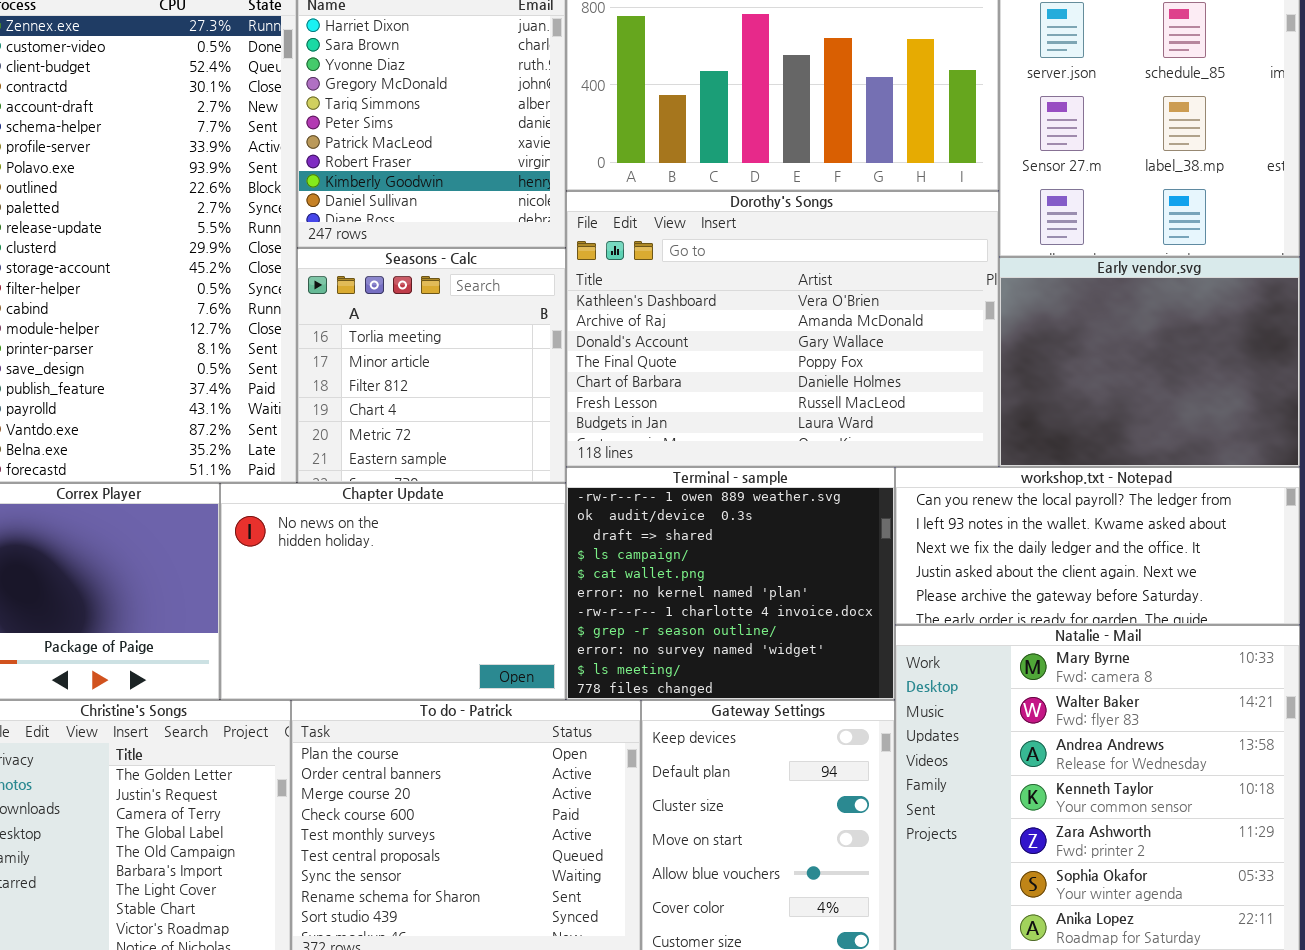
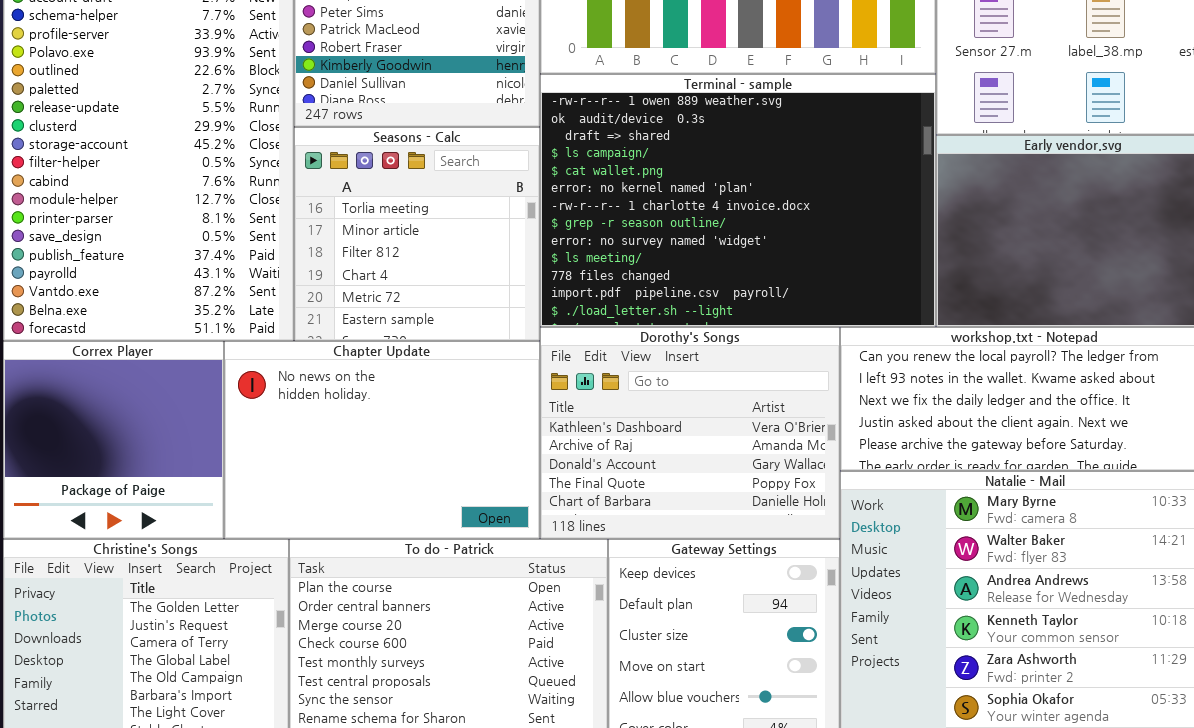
Dorothy's Songs: [566,191,999,467] -> [540,327,840,539], moved, resized
Terminal - sample: [566,467,895,700] -> [540,74,936,327], moved, resized

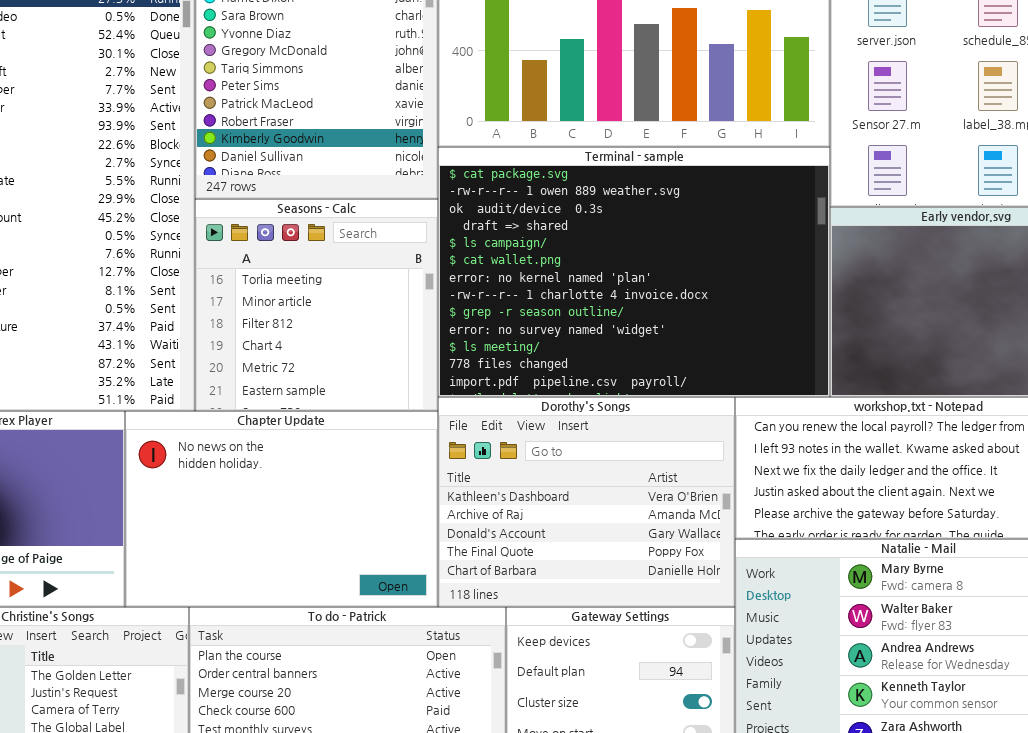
Terminal - sample: [540,74,936,327] -> [438,147,830,397], scrolled up 1 row

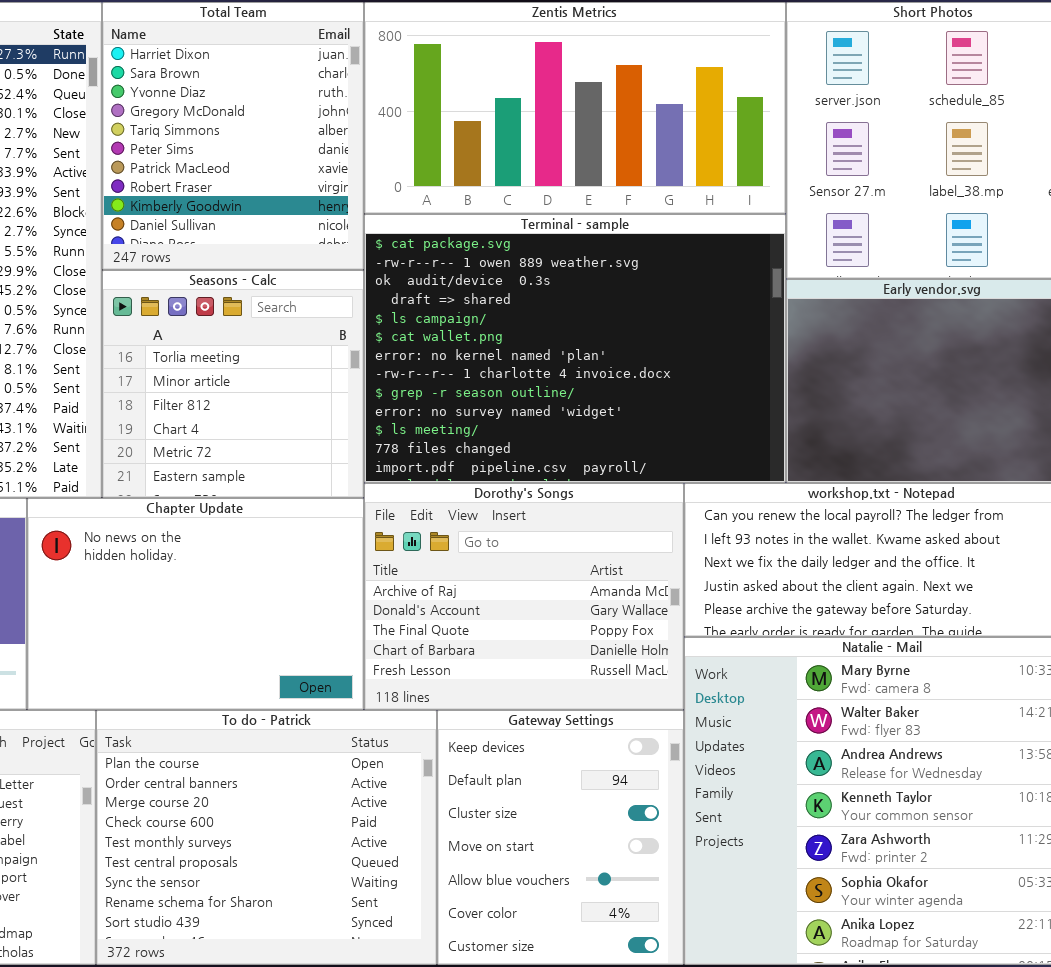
Dorothy's Songs: [438,397,735,607] -> [364,483,684,710], scrolled down 1 row

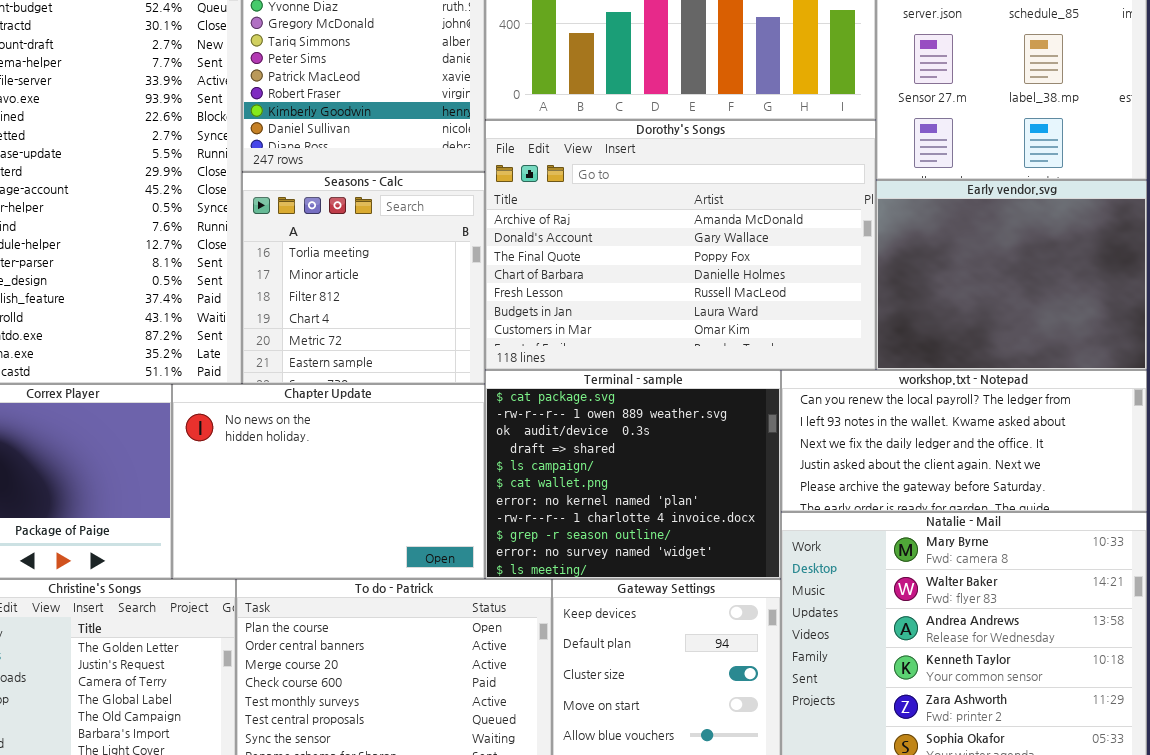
Terminal - sample: [364,214,786,483] -> [485,370,781,579], moved, resized
Dorothy's Songs: [364,483,684,710] -> [485,120,876,370], moved, resized

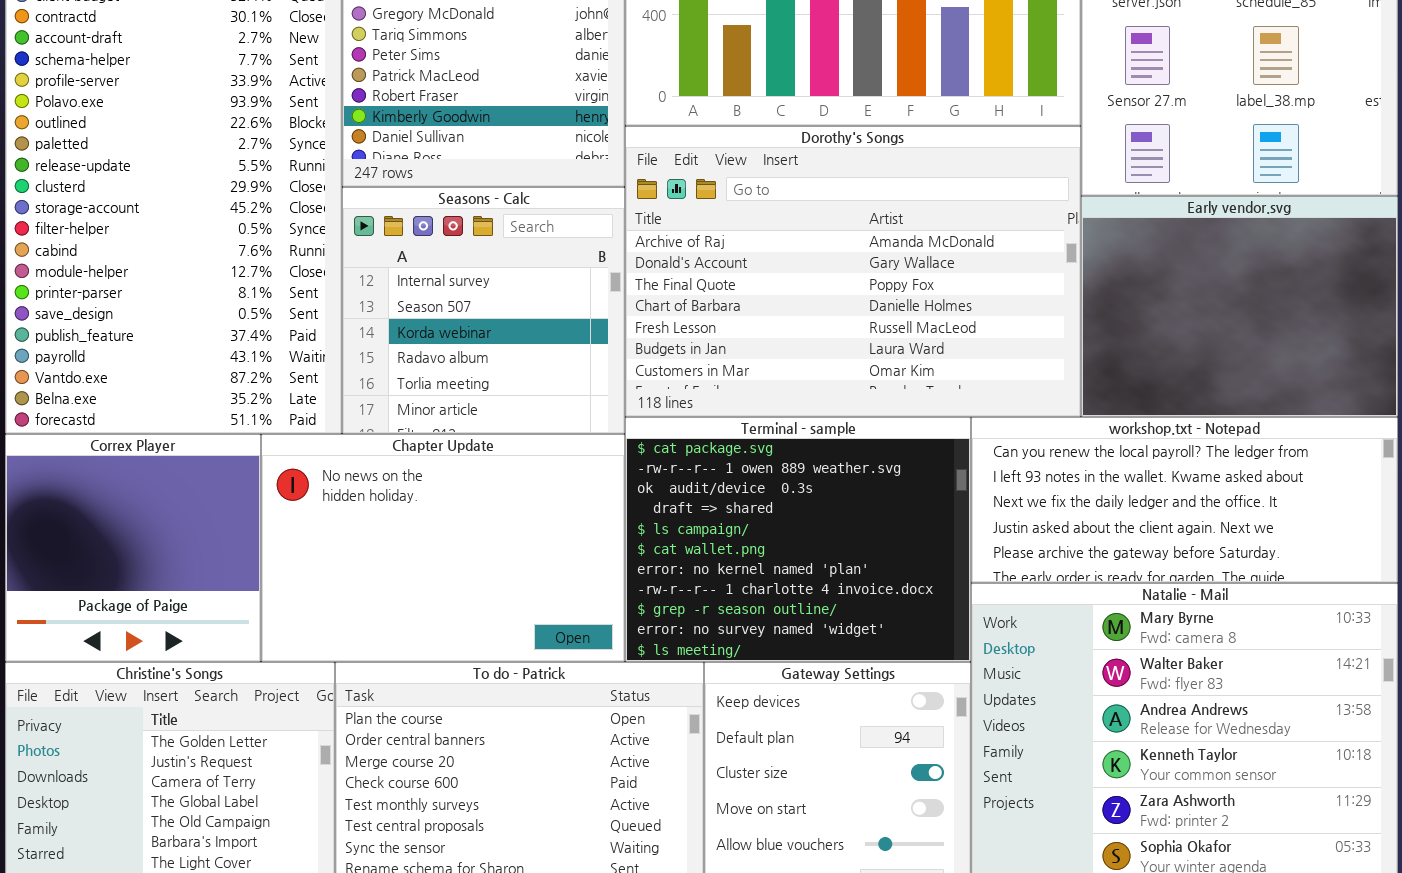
Seasons - Calc: [242,172,485,384] -> [342,187,625,434], scrolled up 4 rows

